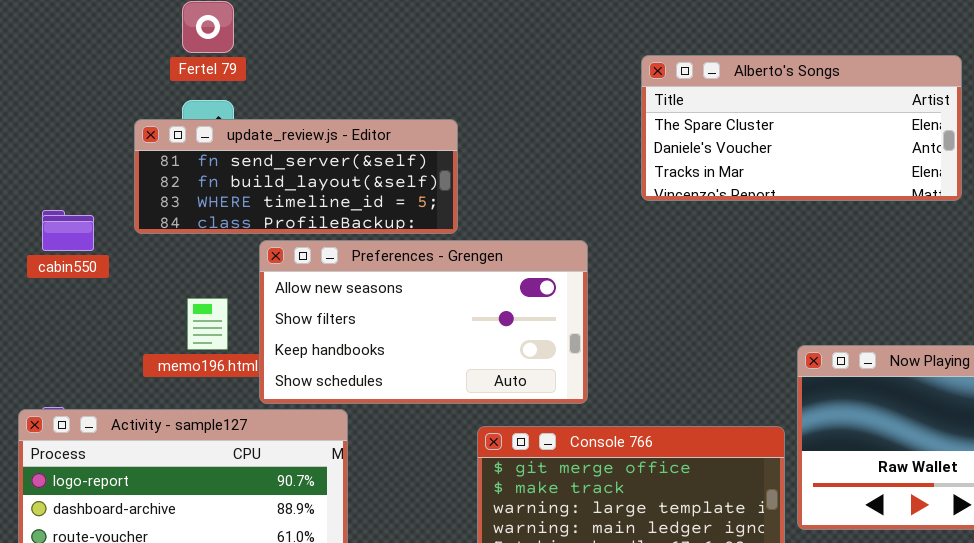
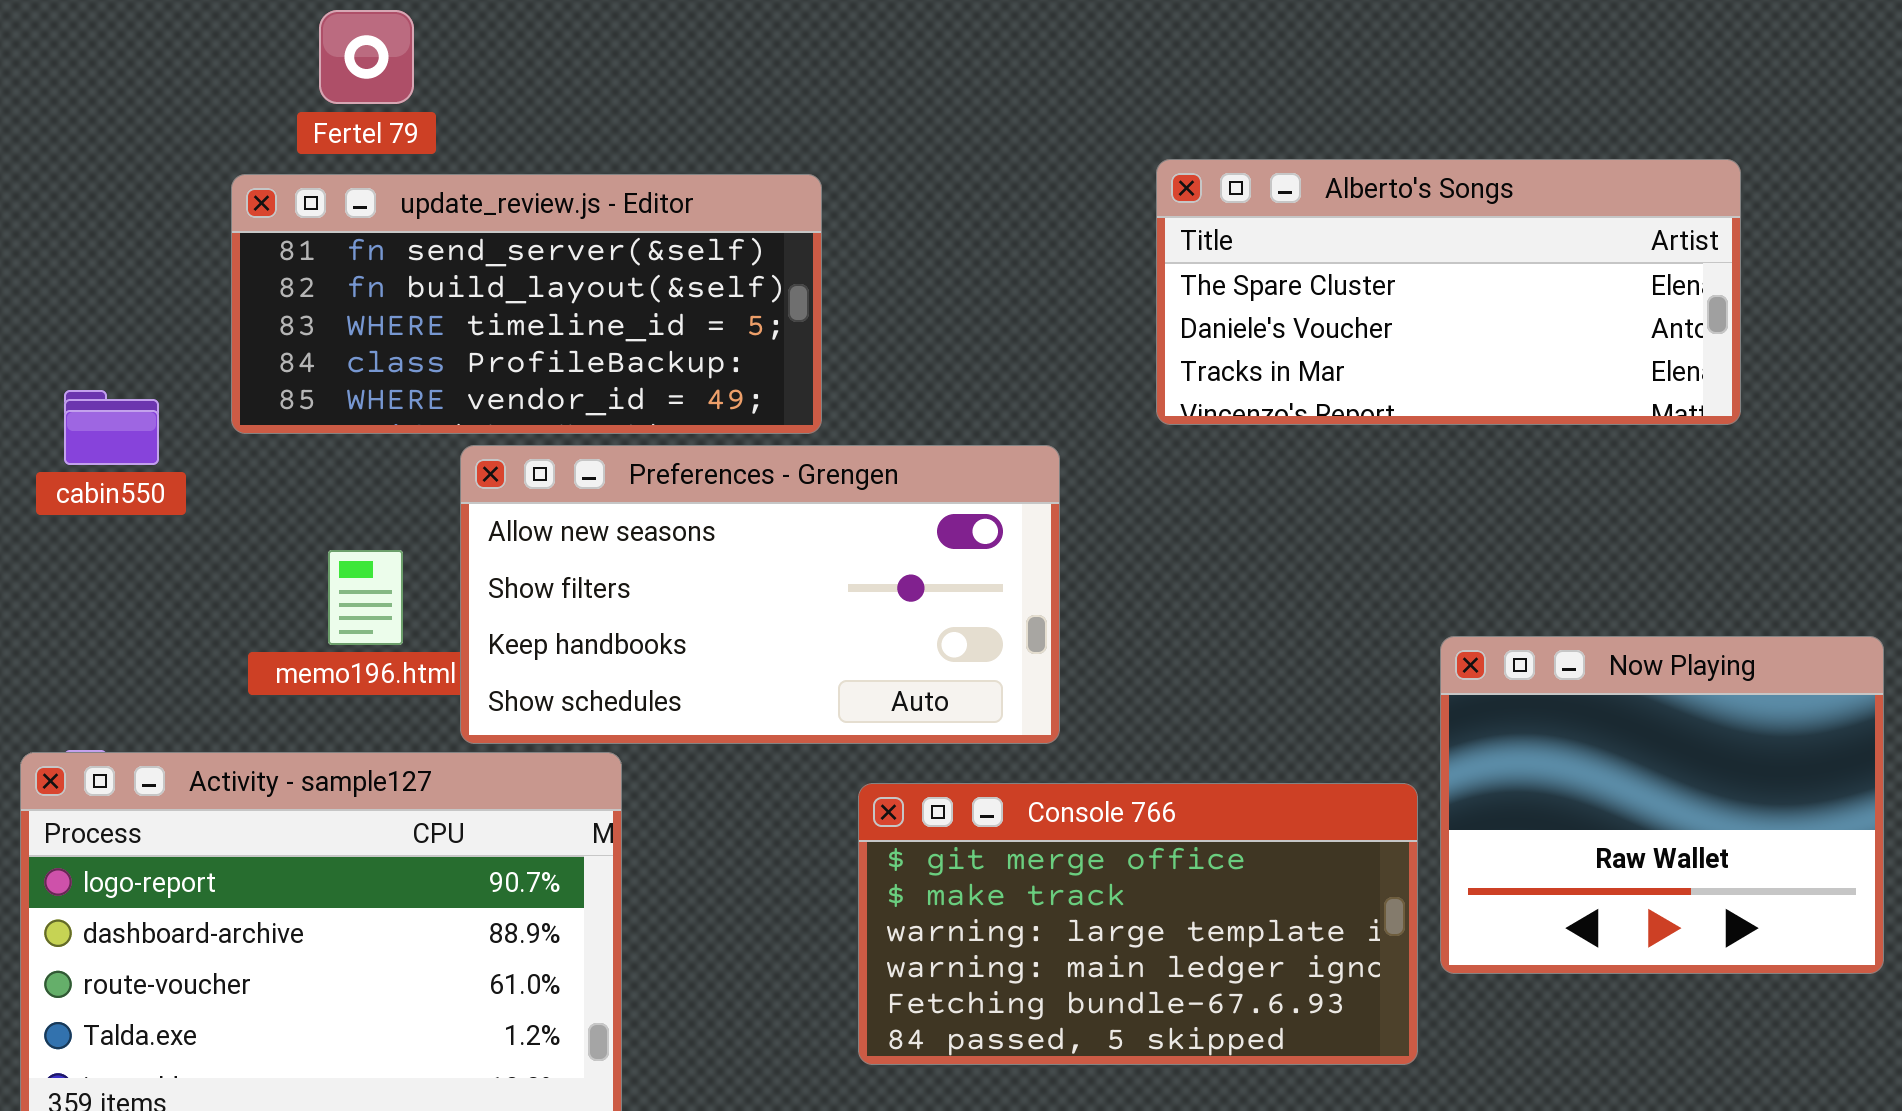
Alberto's Songs: [641,55,962,201] -> [1156,159,1741,425], moved
update_review.js - Editor: [134,119,458,234] -> [231,174,822,434], resized

